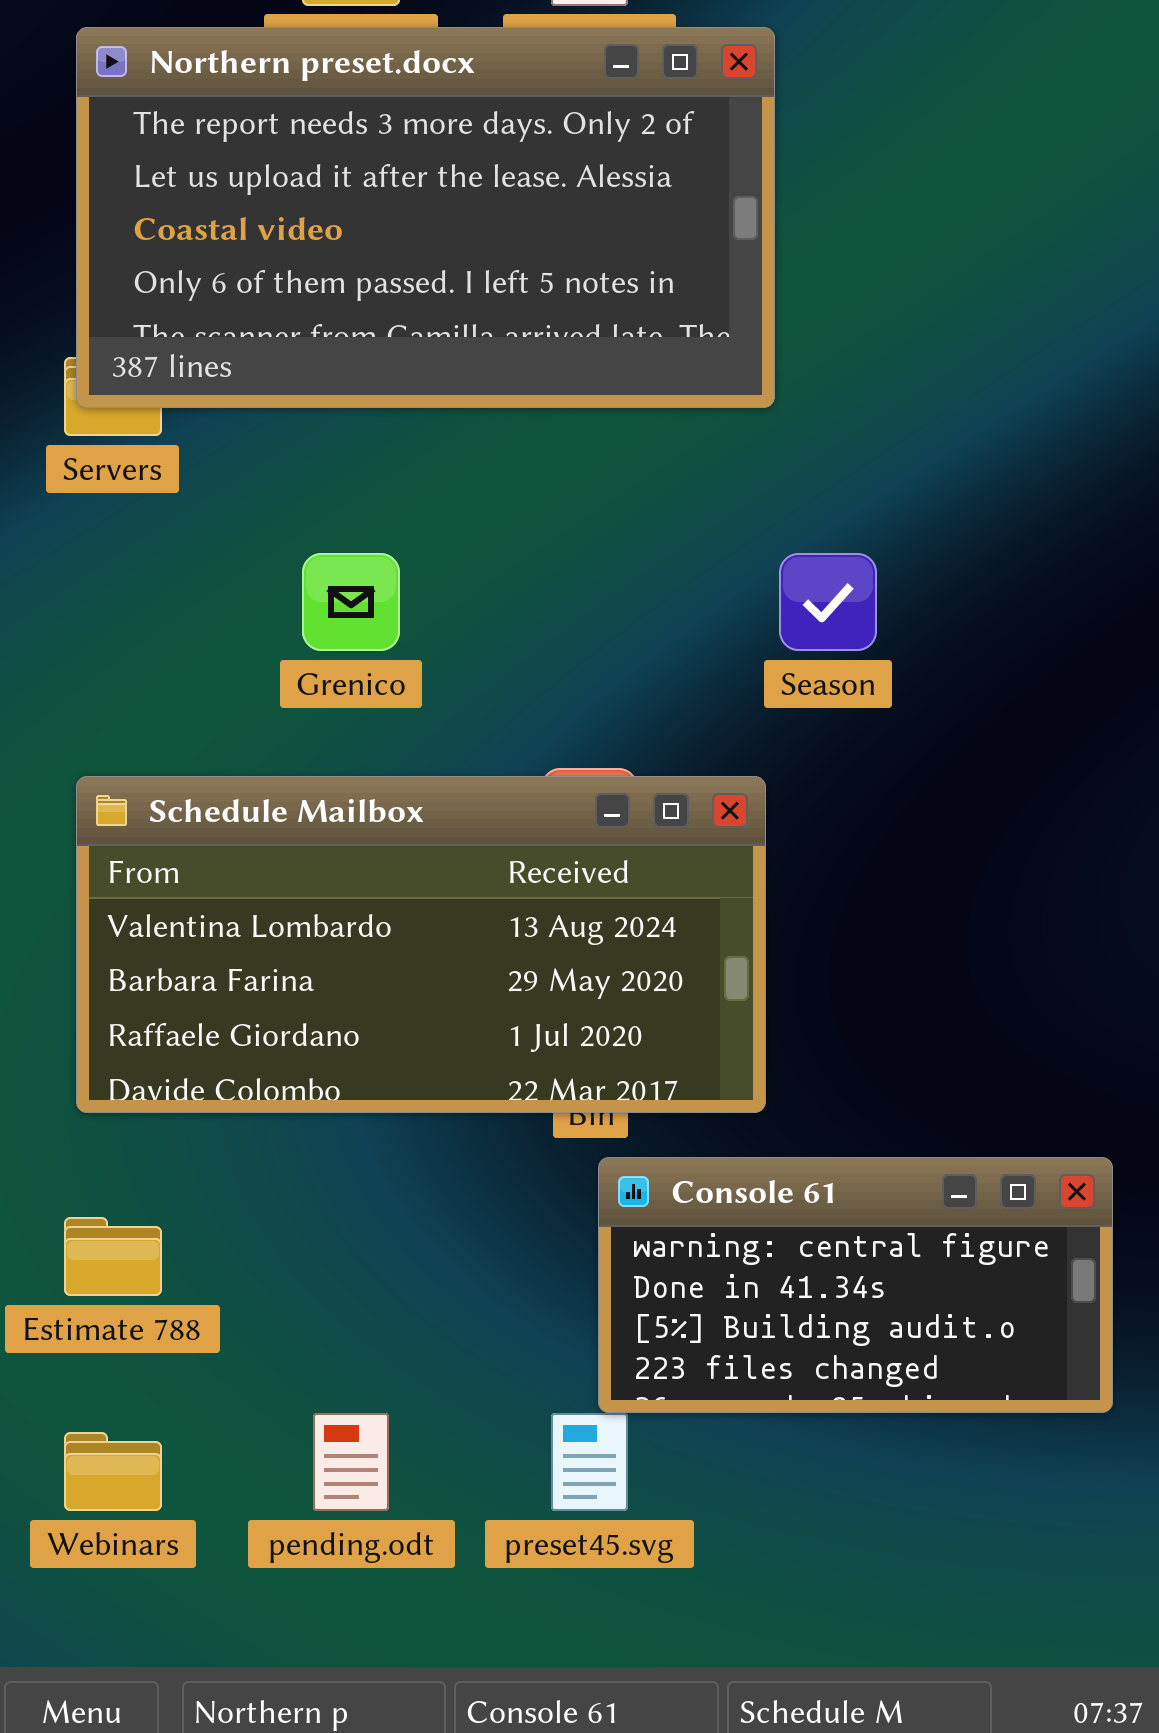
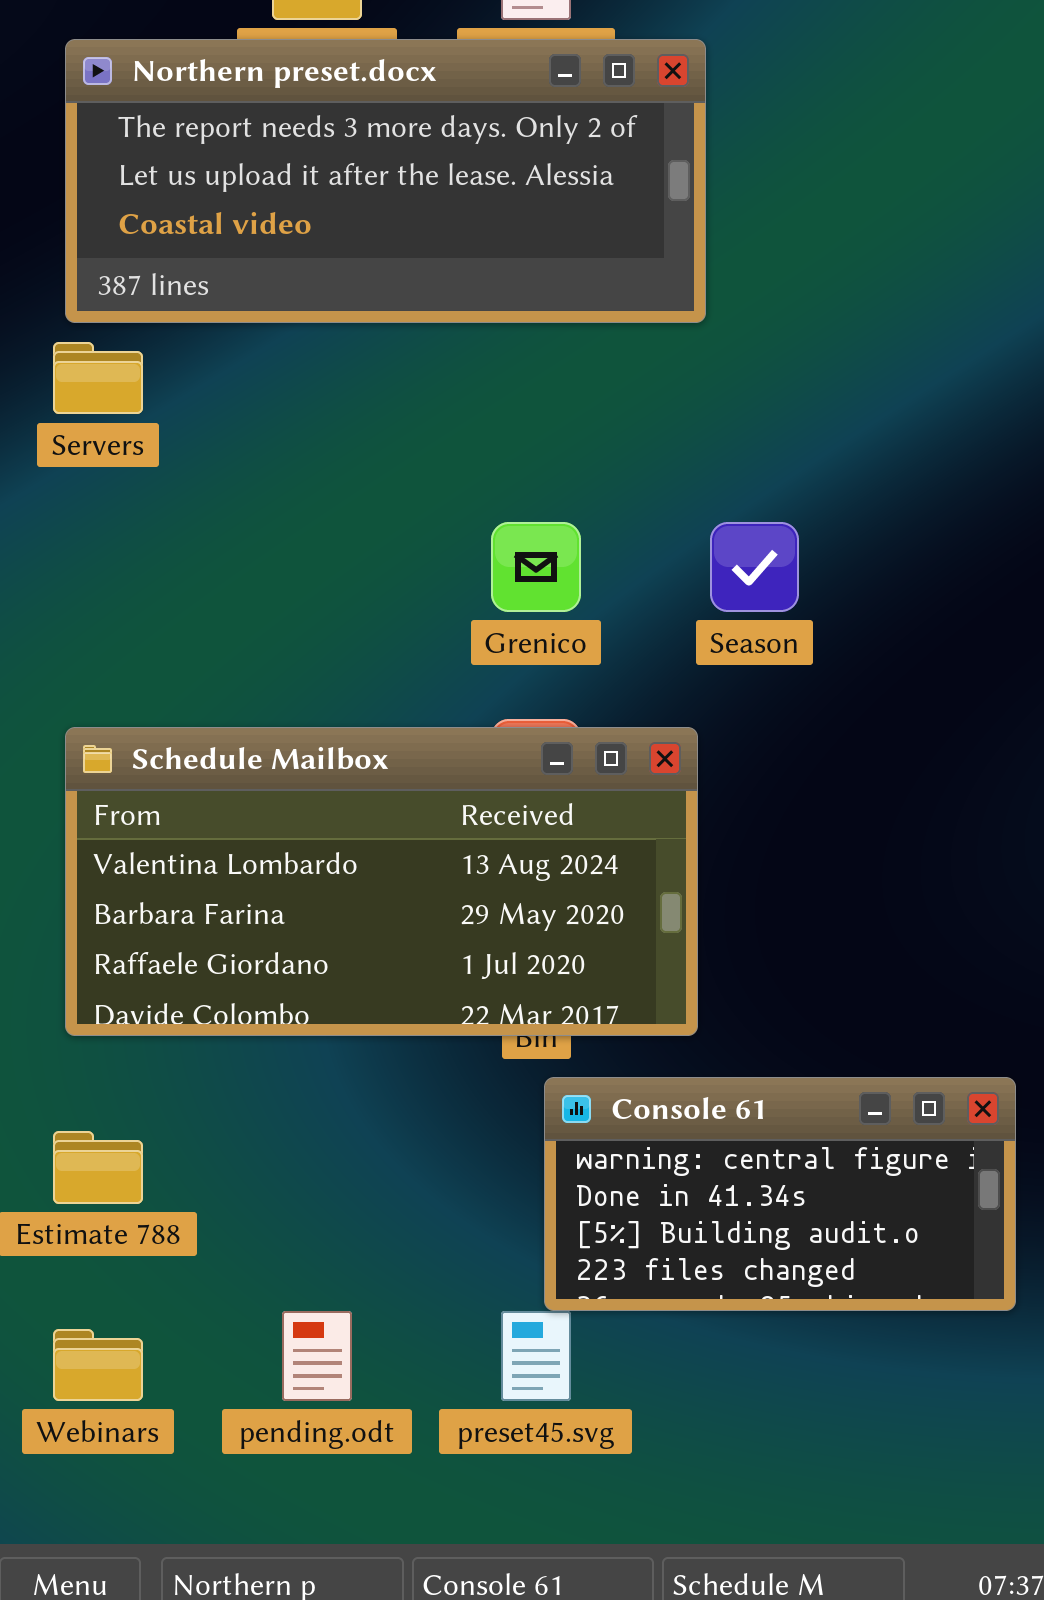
Northern preset.docx: [76,27,775,408] -> [65,39,706,323], resized
Grenico: [302,553,400,651] -> [491,522,581,612], moved

